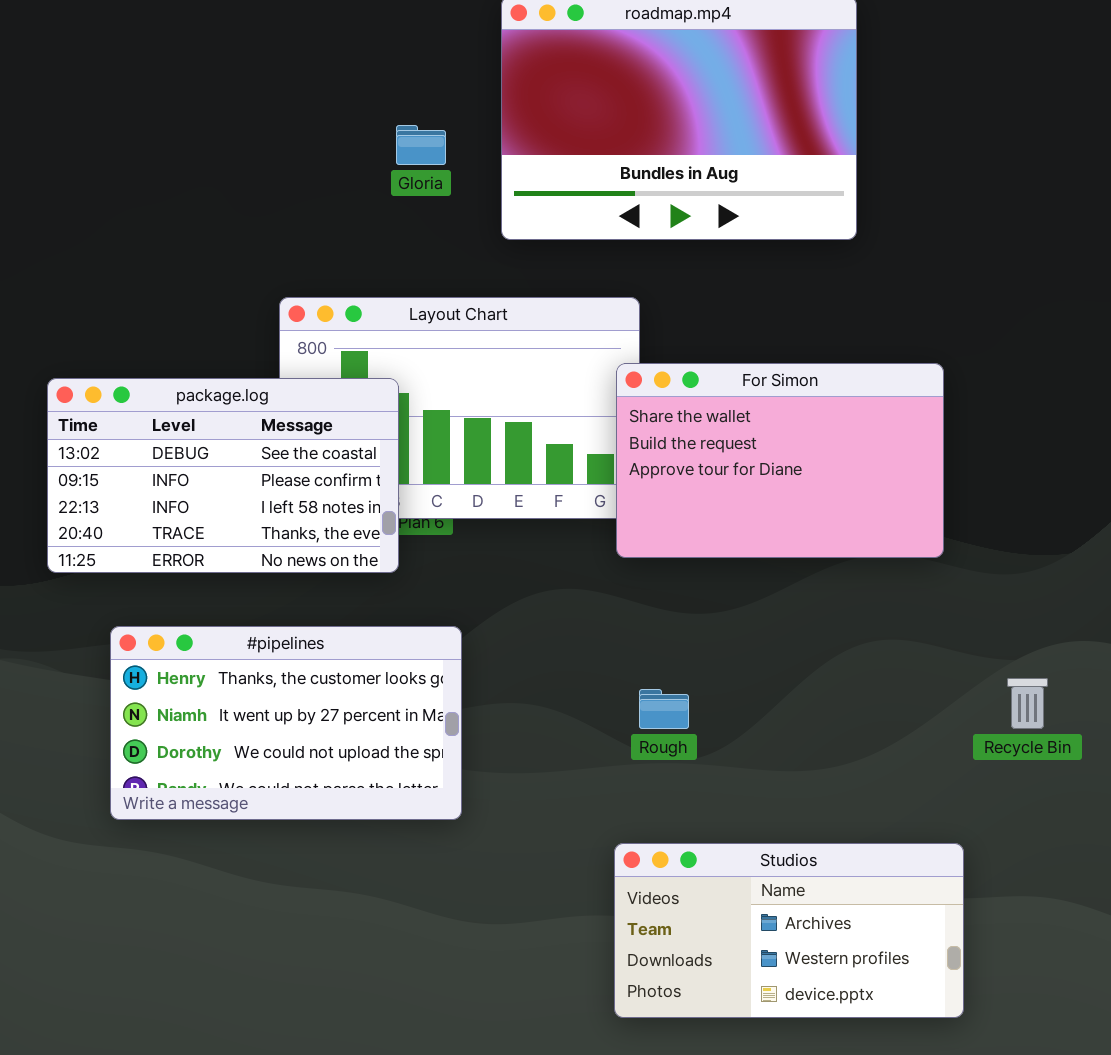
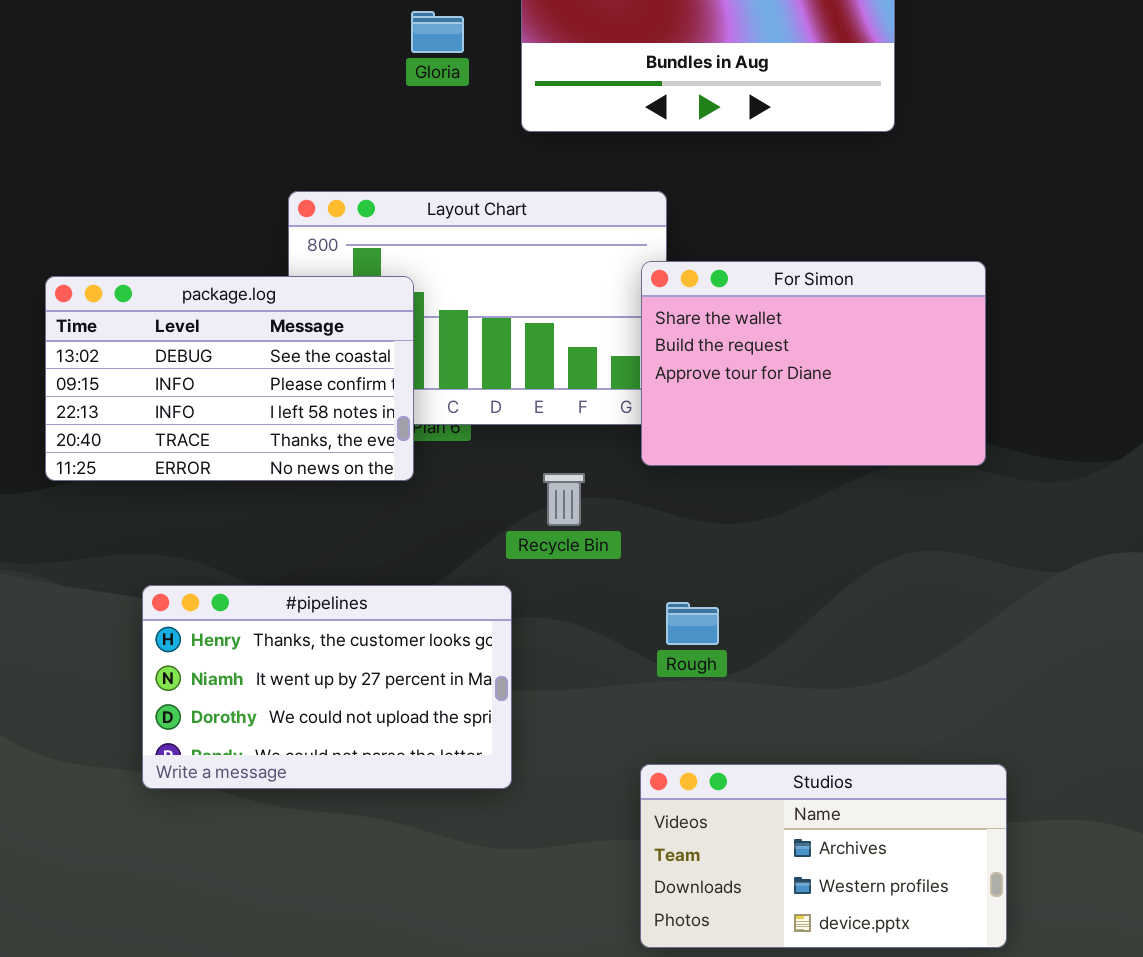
#pipelines: [110,626,462,820] -> [142,585,512,789], moved
Recycle Bin: [1007,678,1048,729] -> [543,473,585,526], moved

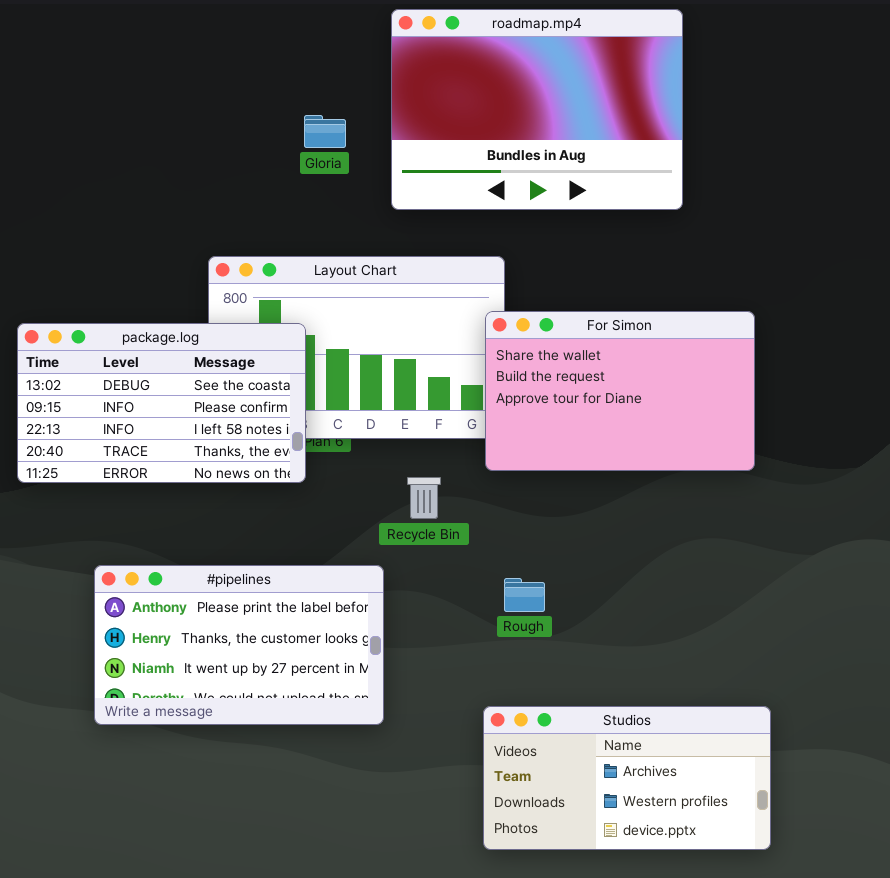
#pipelines: [142,585,512,789] -> [94,565,384,725], scrolled up 1 row

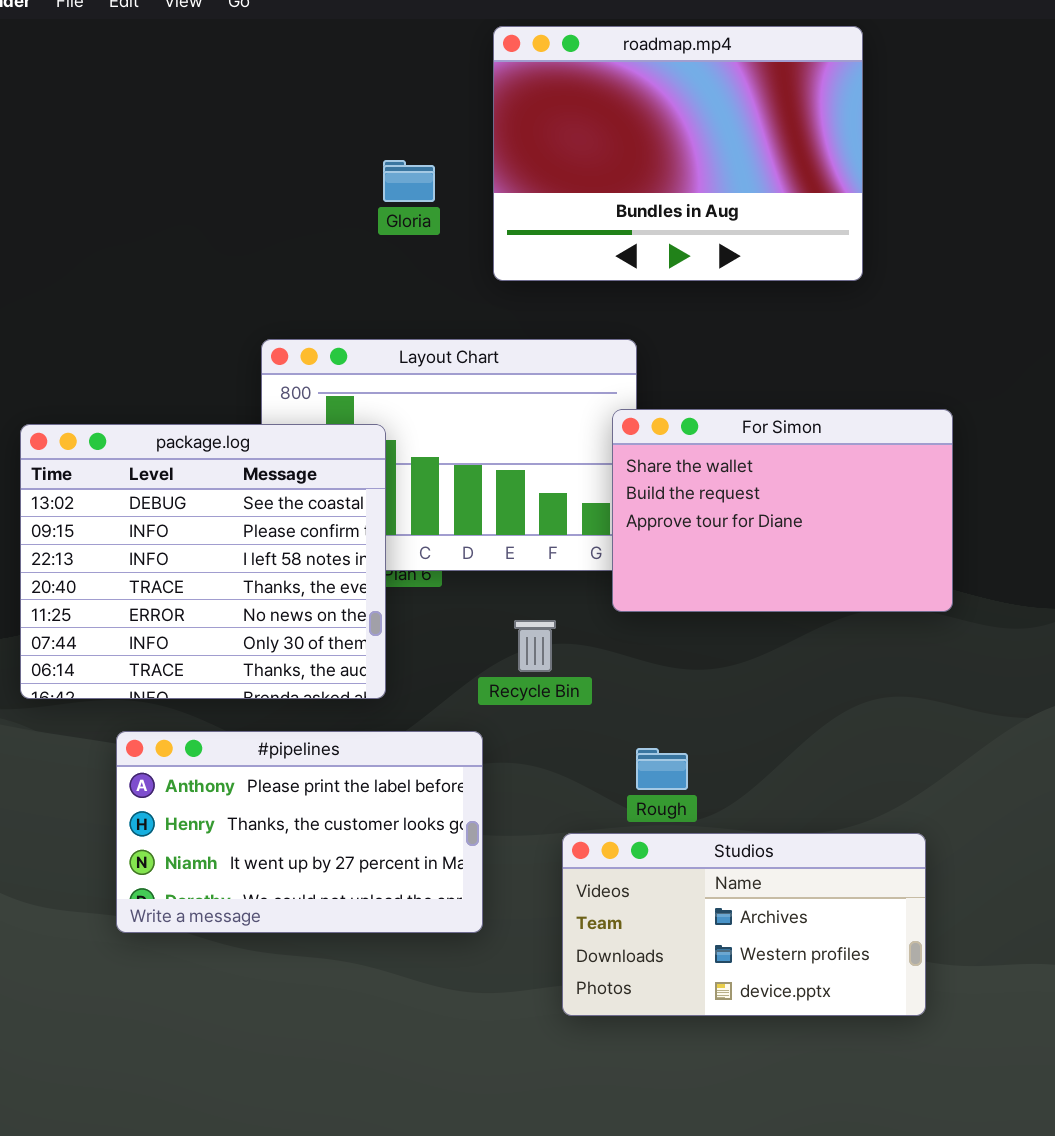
package.log: [17,323,306,483] -> [20,424,386,699], resized
Studios: [483,706,771,850] -> [562,833,926,1016], moved

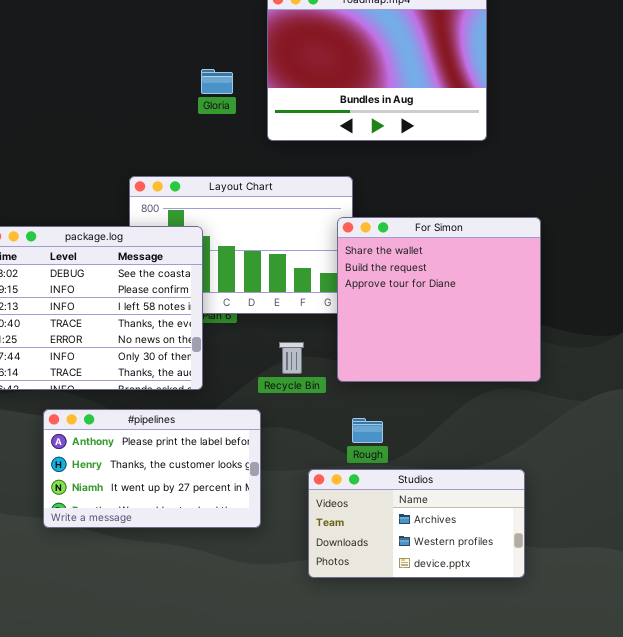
For Simon: [612,409,953,612] -> [337,217,541,382], resized

